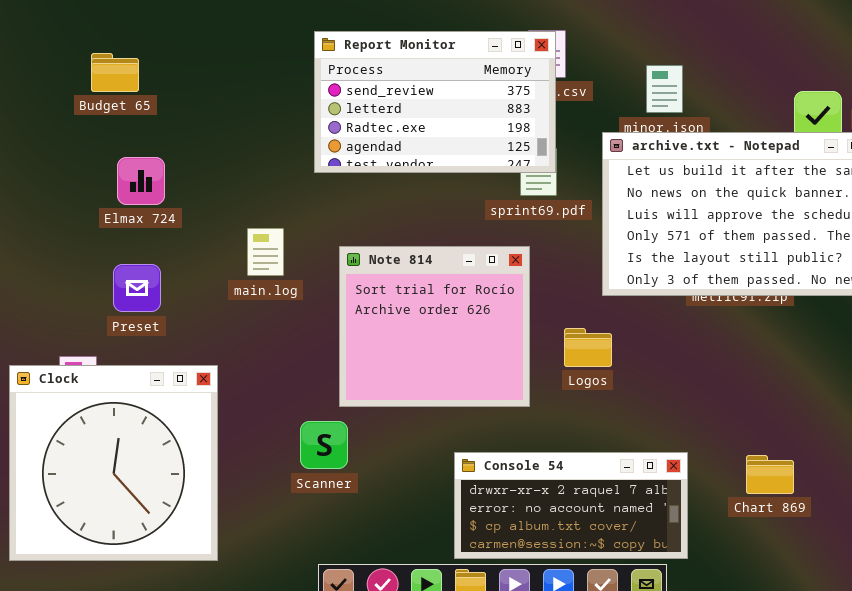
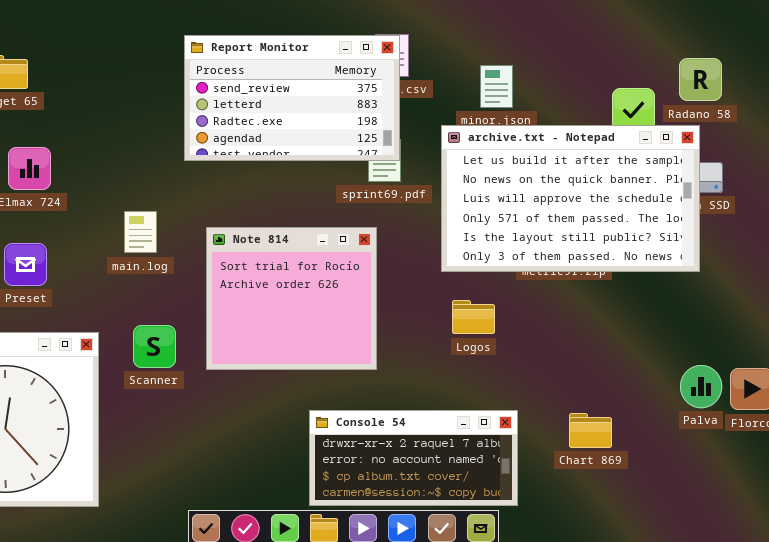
Logos: [564,328,612,367] -> [452,300,495,334], moved
Scanner: [300,421,348,469] -> [133,325,176,368], moved

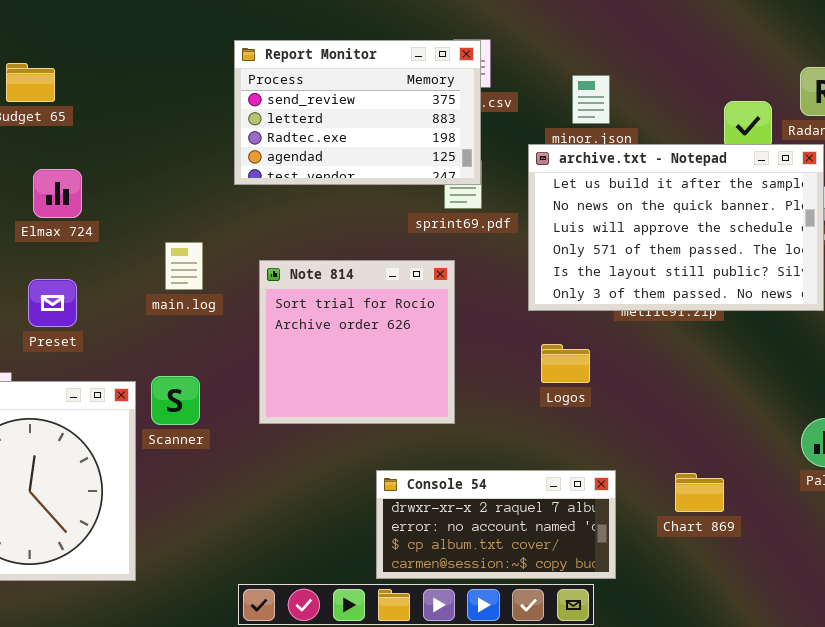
Scanner: [133,325,176,368] -> [151,376,200,425], moved

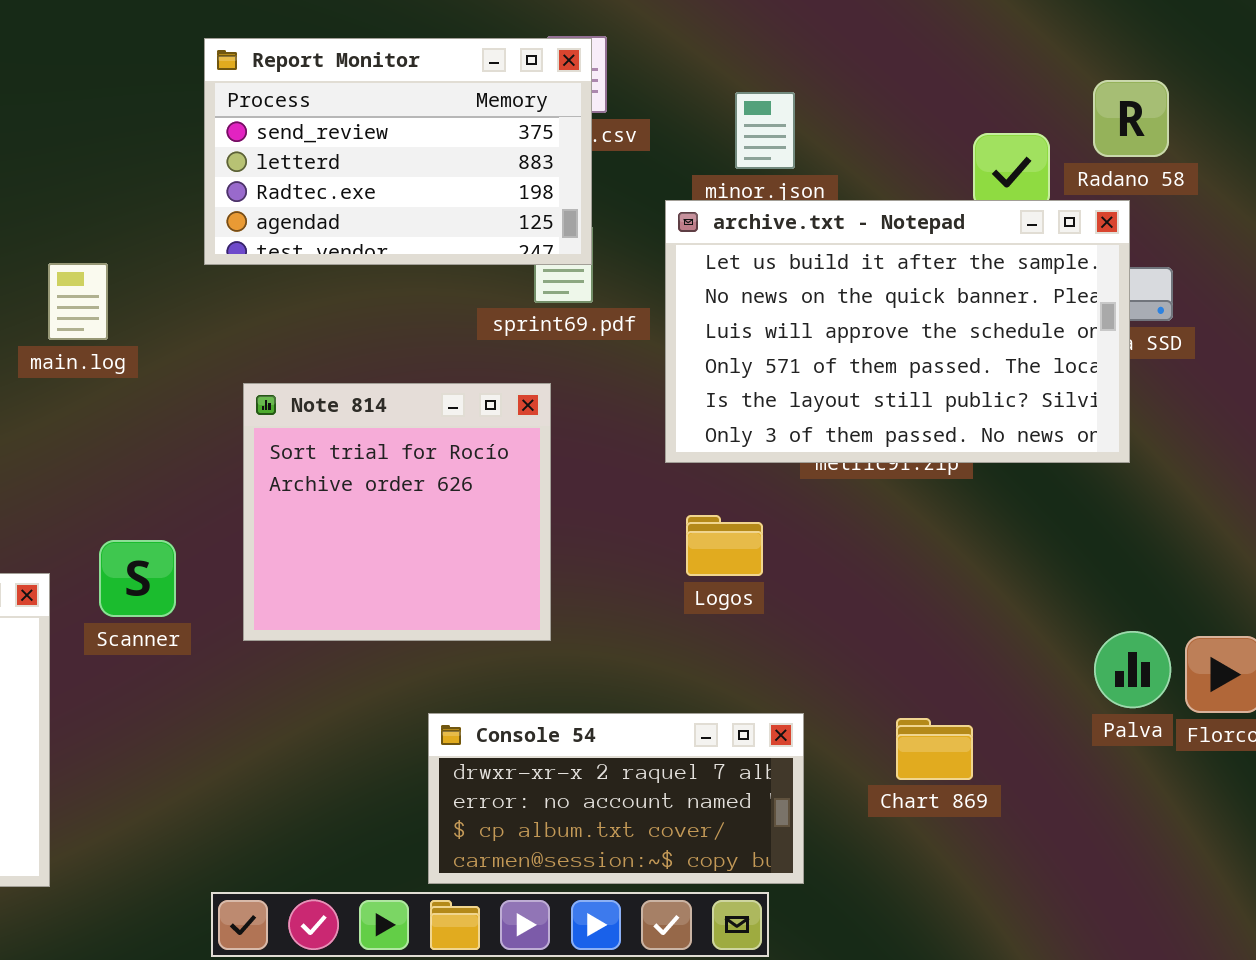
main.log: [165,242,203,290] -> [48,263,108,340], moved
Scanner: [151,376,200,425] -> [99,540,176,617], moved

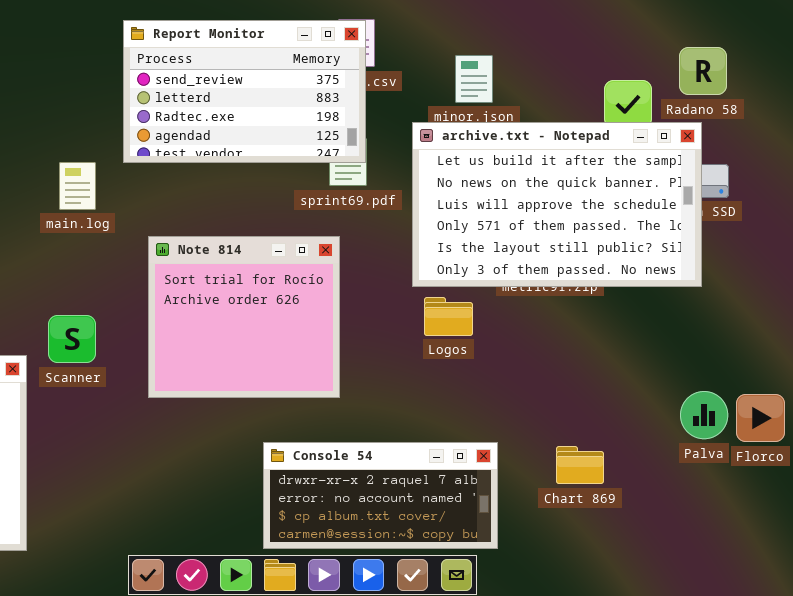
main.log: [48,263,108,340] -> [59,162,96,210], moved
Logos: [686,515,763,576] -> [424,297,473,336], moved
Scanner: [99,540,176,617] -> [48,315,96,363], moved

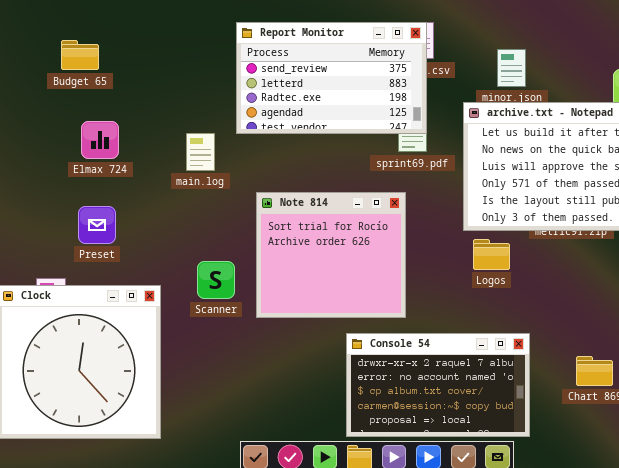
Scanner: [48,315,96,363] -> [197,261,235,299], moved
Console 54: [263,442,498,549] -> [346,333,530,437], resized

